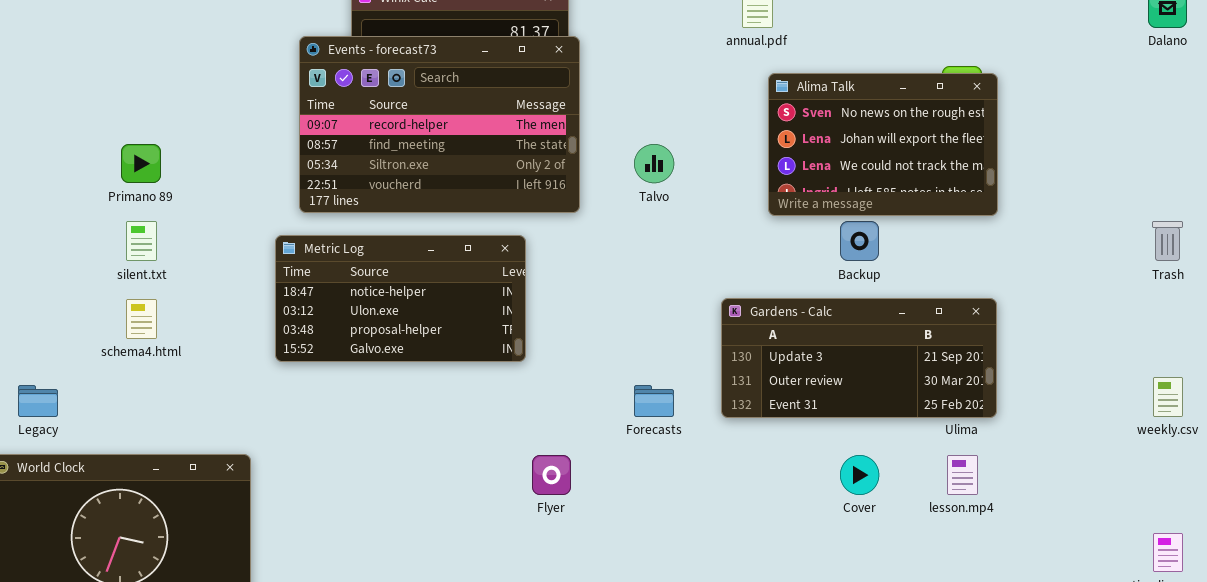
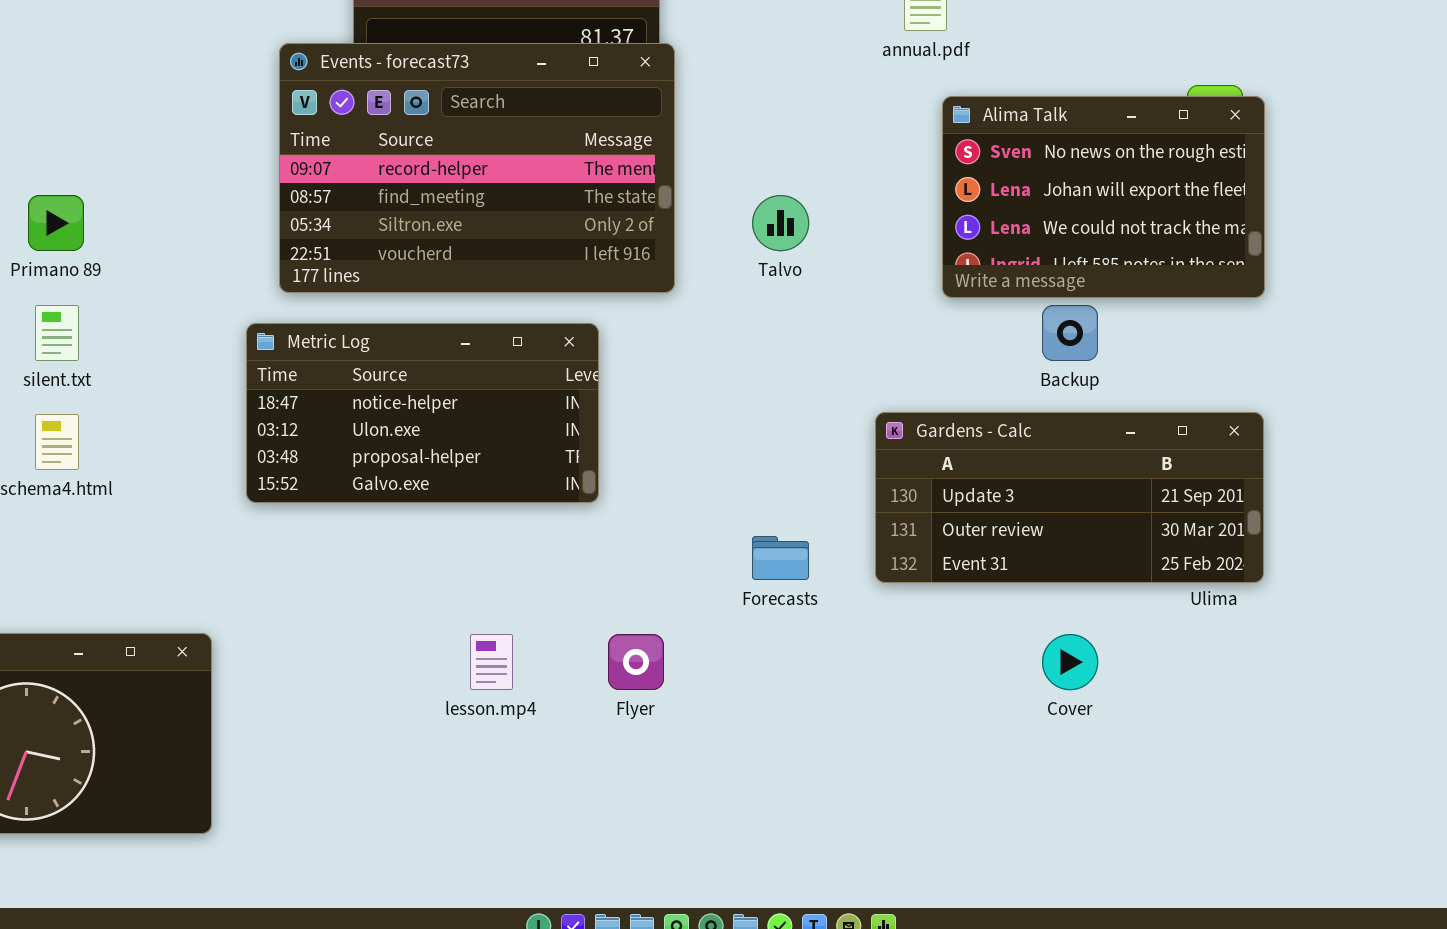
lesson.mp4: [947,455,978,495] -> [470,634,513,690], moved

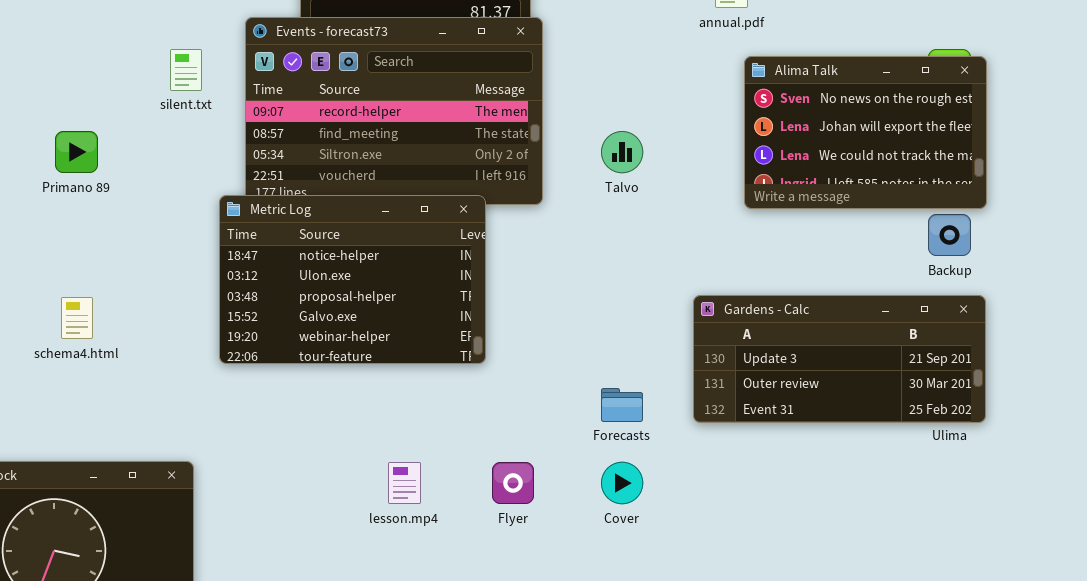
silent.txt: [35,305,79,361] -> [170,49,202,91], moved
Backup: [1042,305,1098,361] -> [928,214,971,256], moved
Metric Log: [246,323,599,503] -> [219,195,486,364], resized
Cover: [1042,634,1098,690] -> [601,462,643,504], moved

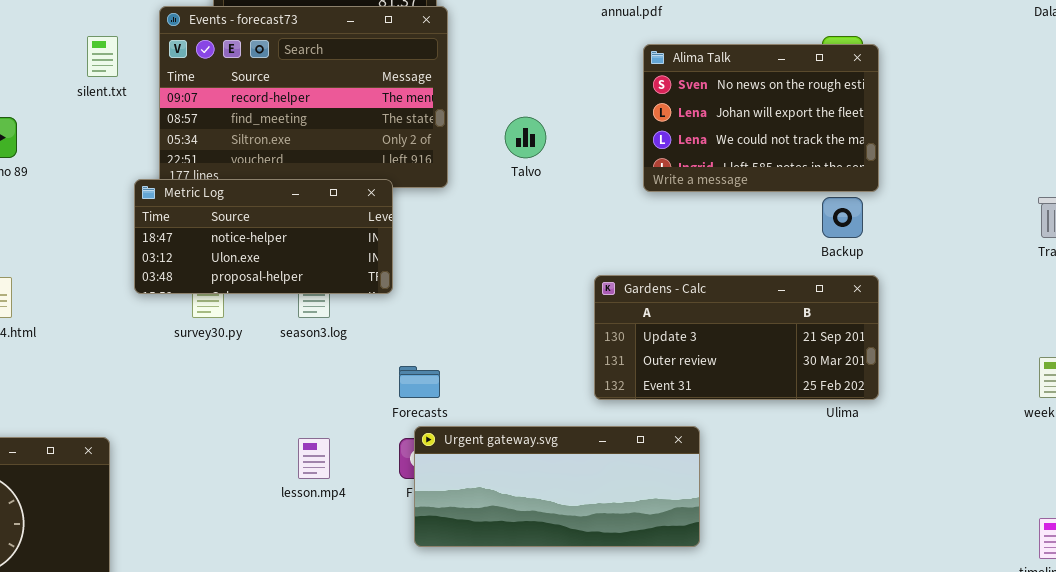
Metric Log: [219,195,486,364] -> [134,179,393,294], resized
Forecasts: [601,388,643,422] -> [399,366,440,398], moved
Urgent gateway.svg: none -> [414,426,700,547], opened

